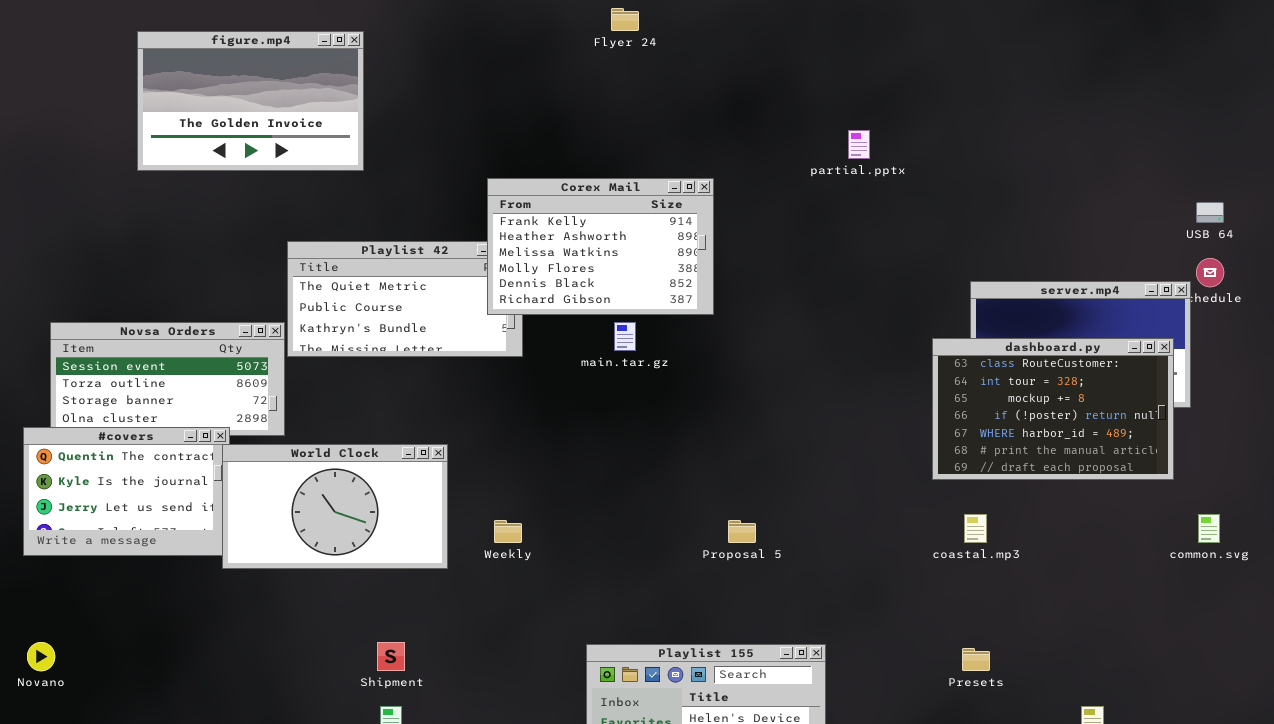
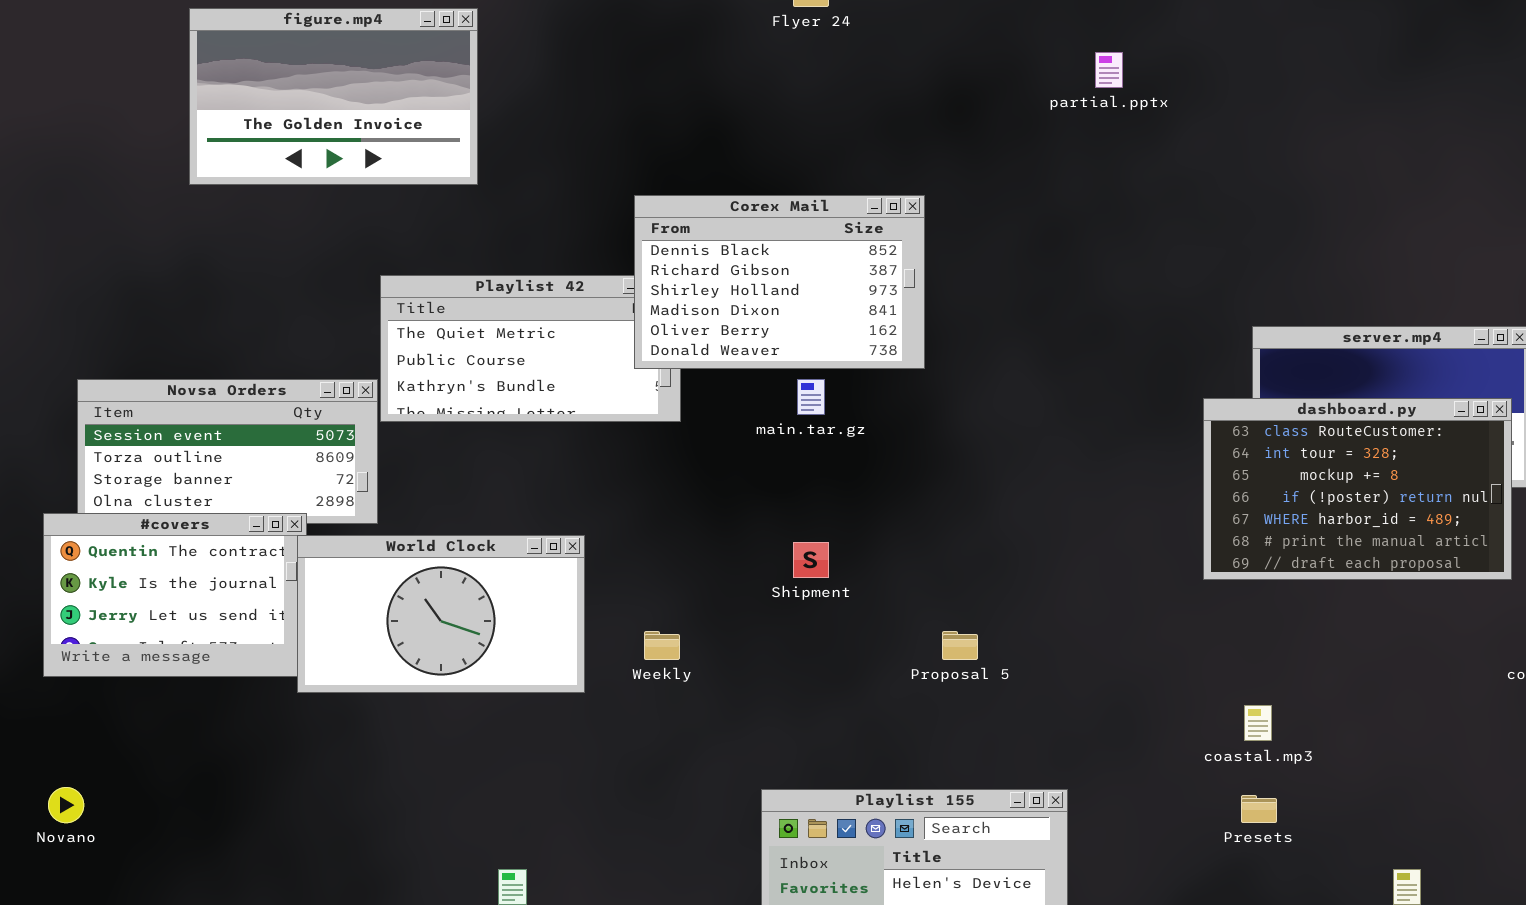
partial.pptx: [848,130,870,159] -> [1095,52,1123,88], moved
Corex Mail: [487,178,714,315] -> [634,195,925,369], scrolled down 4 rows
coastal.mp3: [964,514,987,543] -> [1244,705,1272,741], moved
Shipment: [377,642,405,671] -> [793,542,829,578], moved

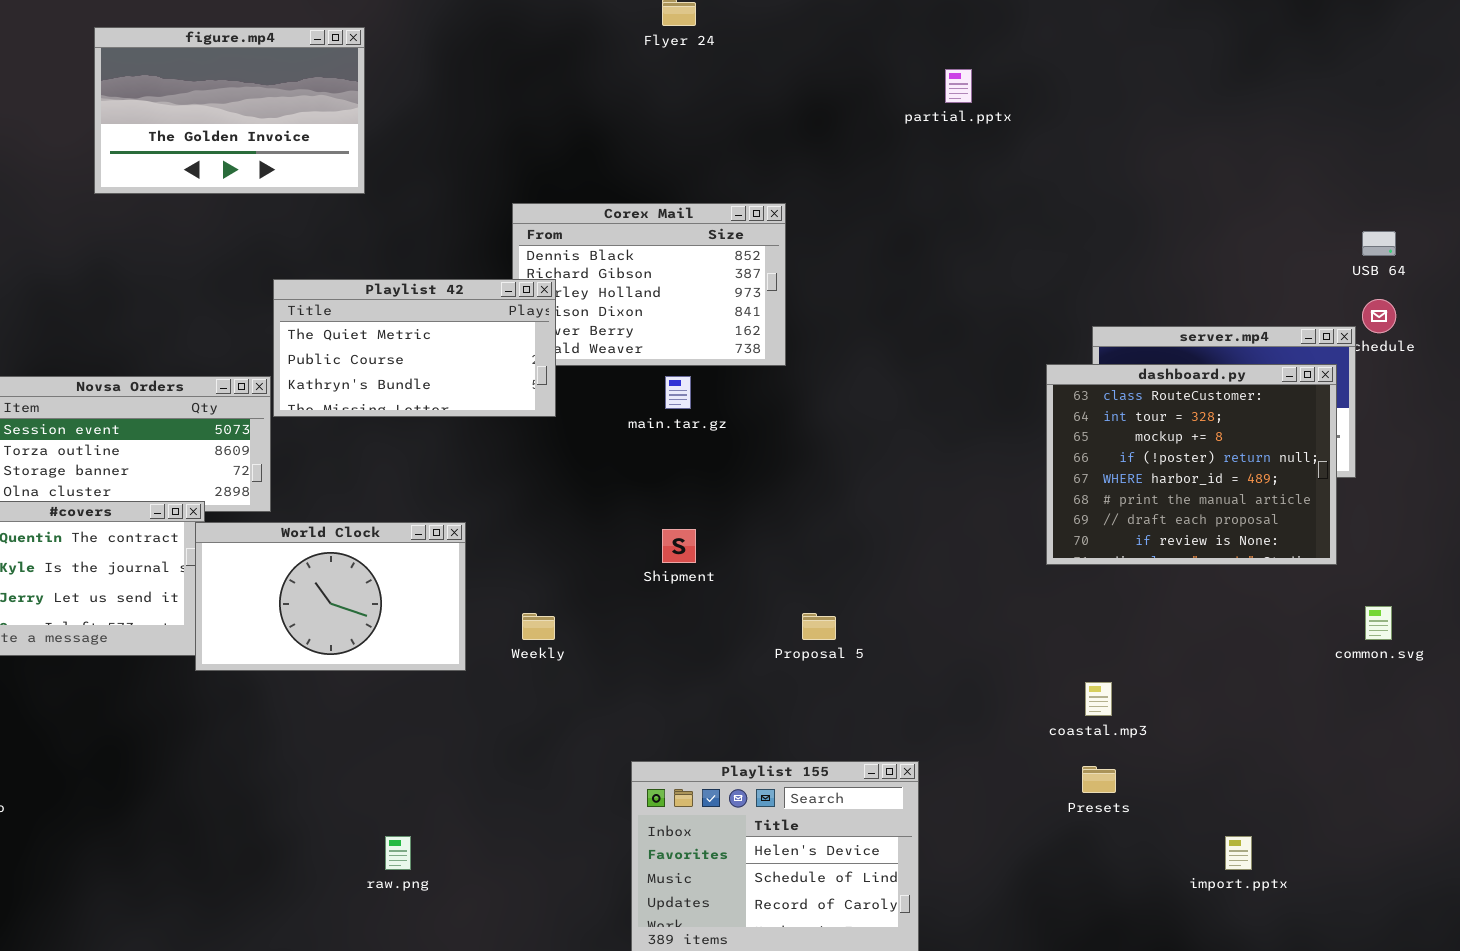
Playlist 42: [380,275,681,422] -> [273,279,556,417], raised
dashboard.py: [1203,398,1512,580] -> [1046,364,1337,565], resized

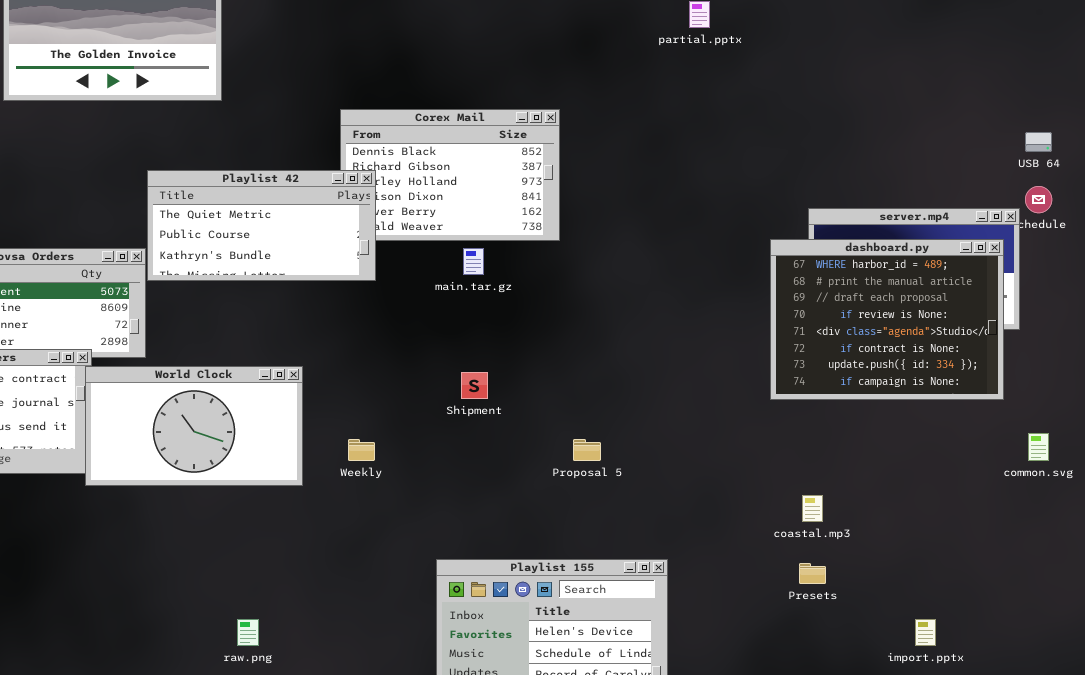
dashboard.py: [1046,364,1337,565] -> [770,239,1004,400], scrolled down 4 rows

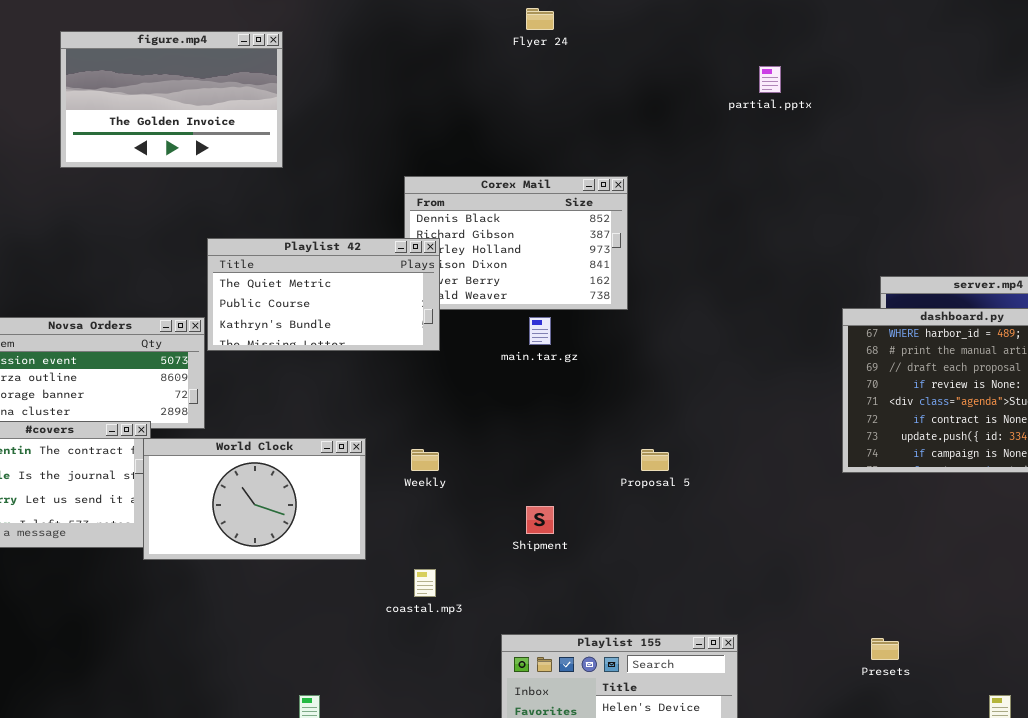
Shipment: [461,372,488,399] -> [526,506,554,534], moved
Weekly: [348,439,375,461] -> [411,449,439,471], moved
Proposal 5: [573,439,601,461] -> [641,449,669,471], moved
coastal.mp3: [802,495,823,522] -> [414,569,436,597], moved

